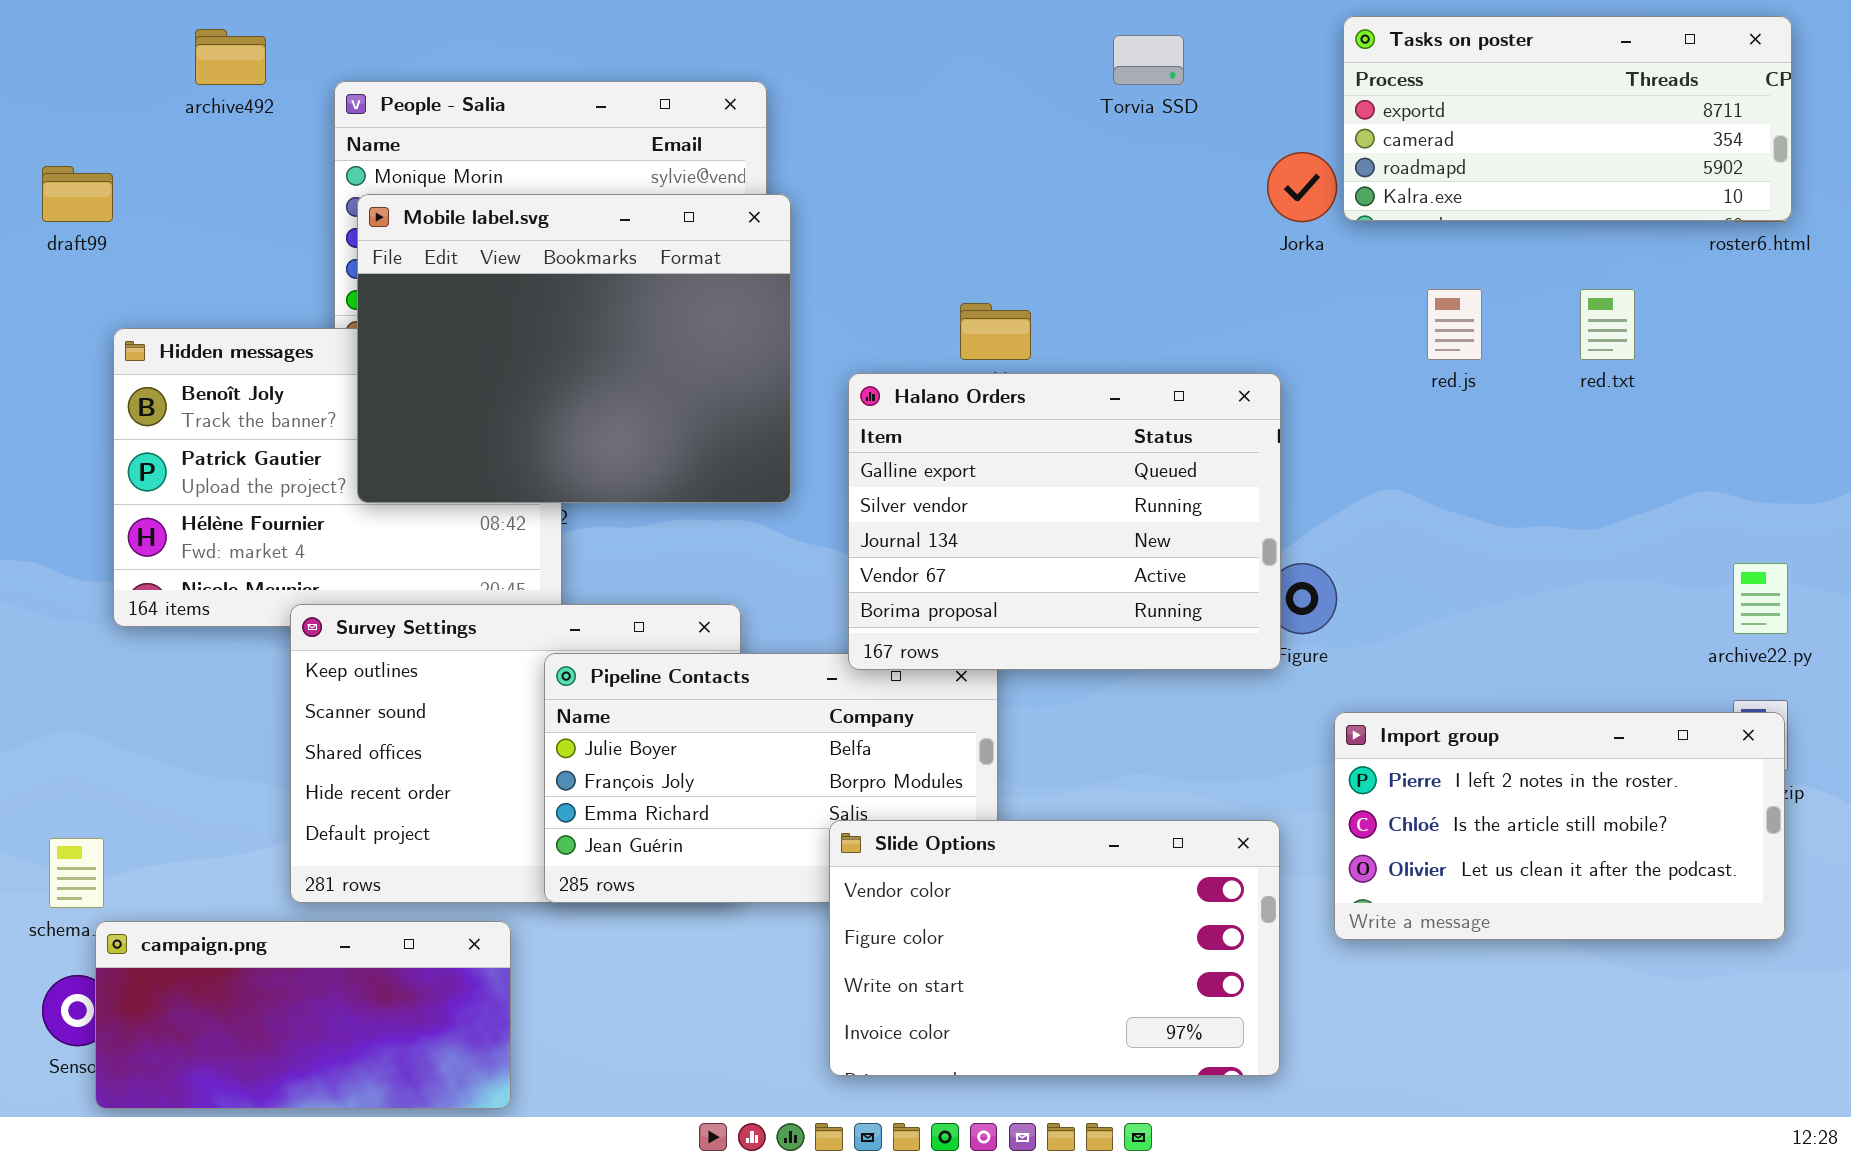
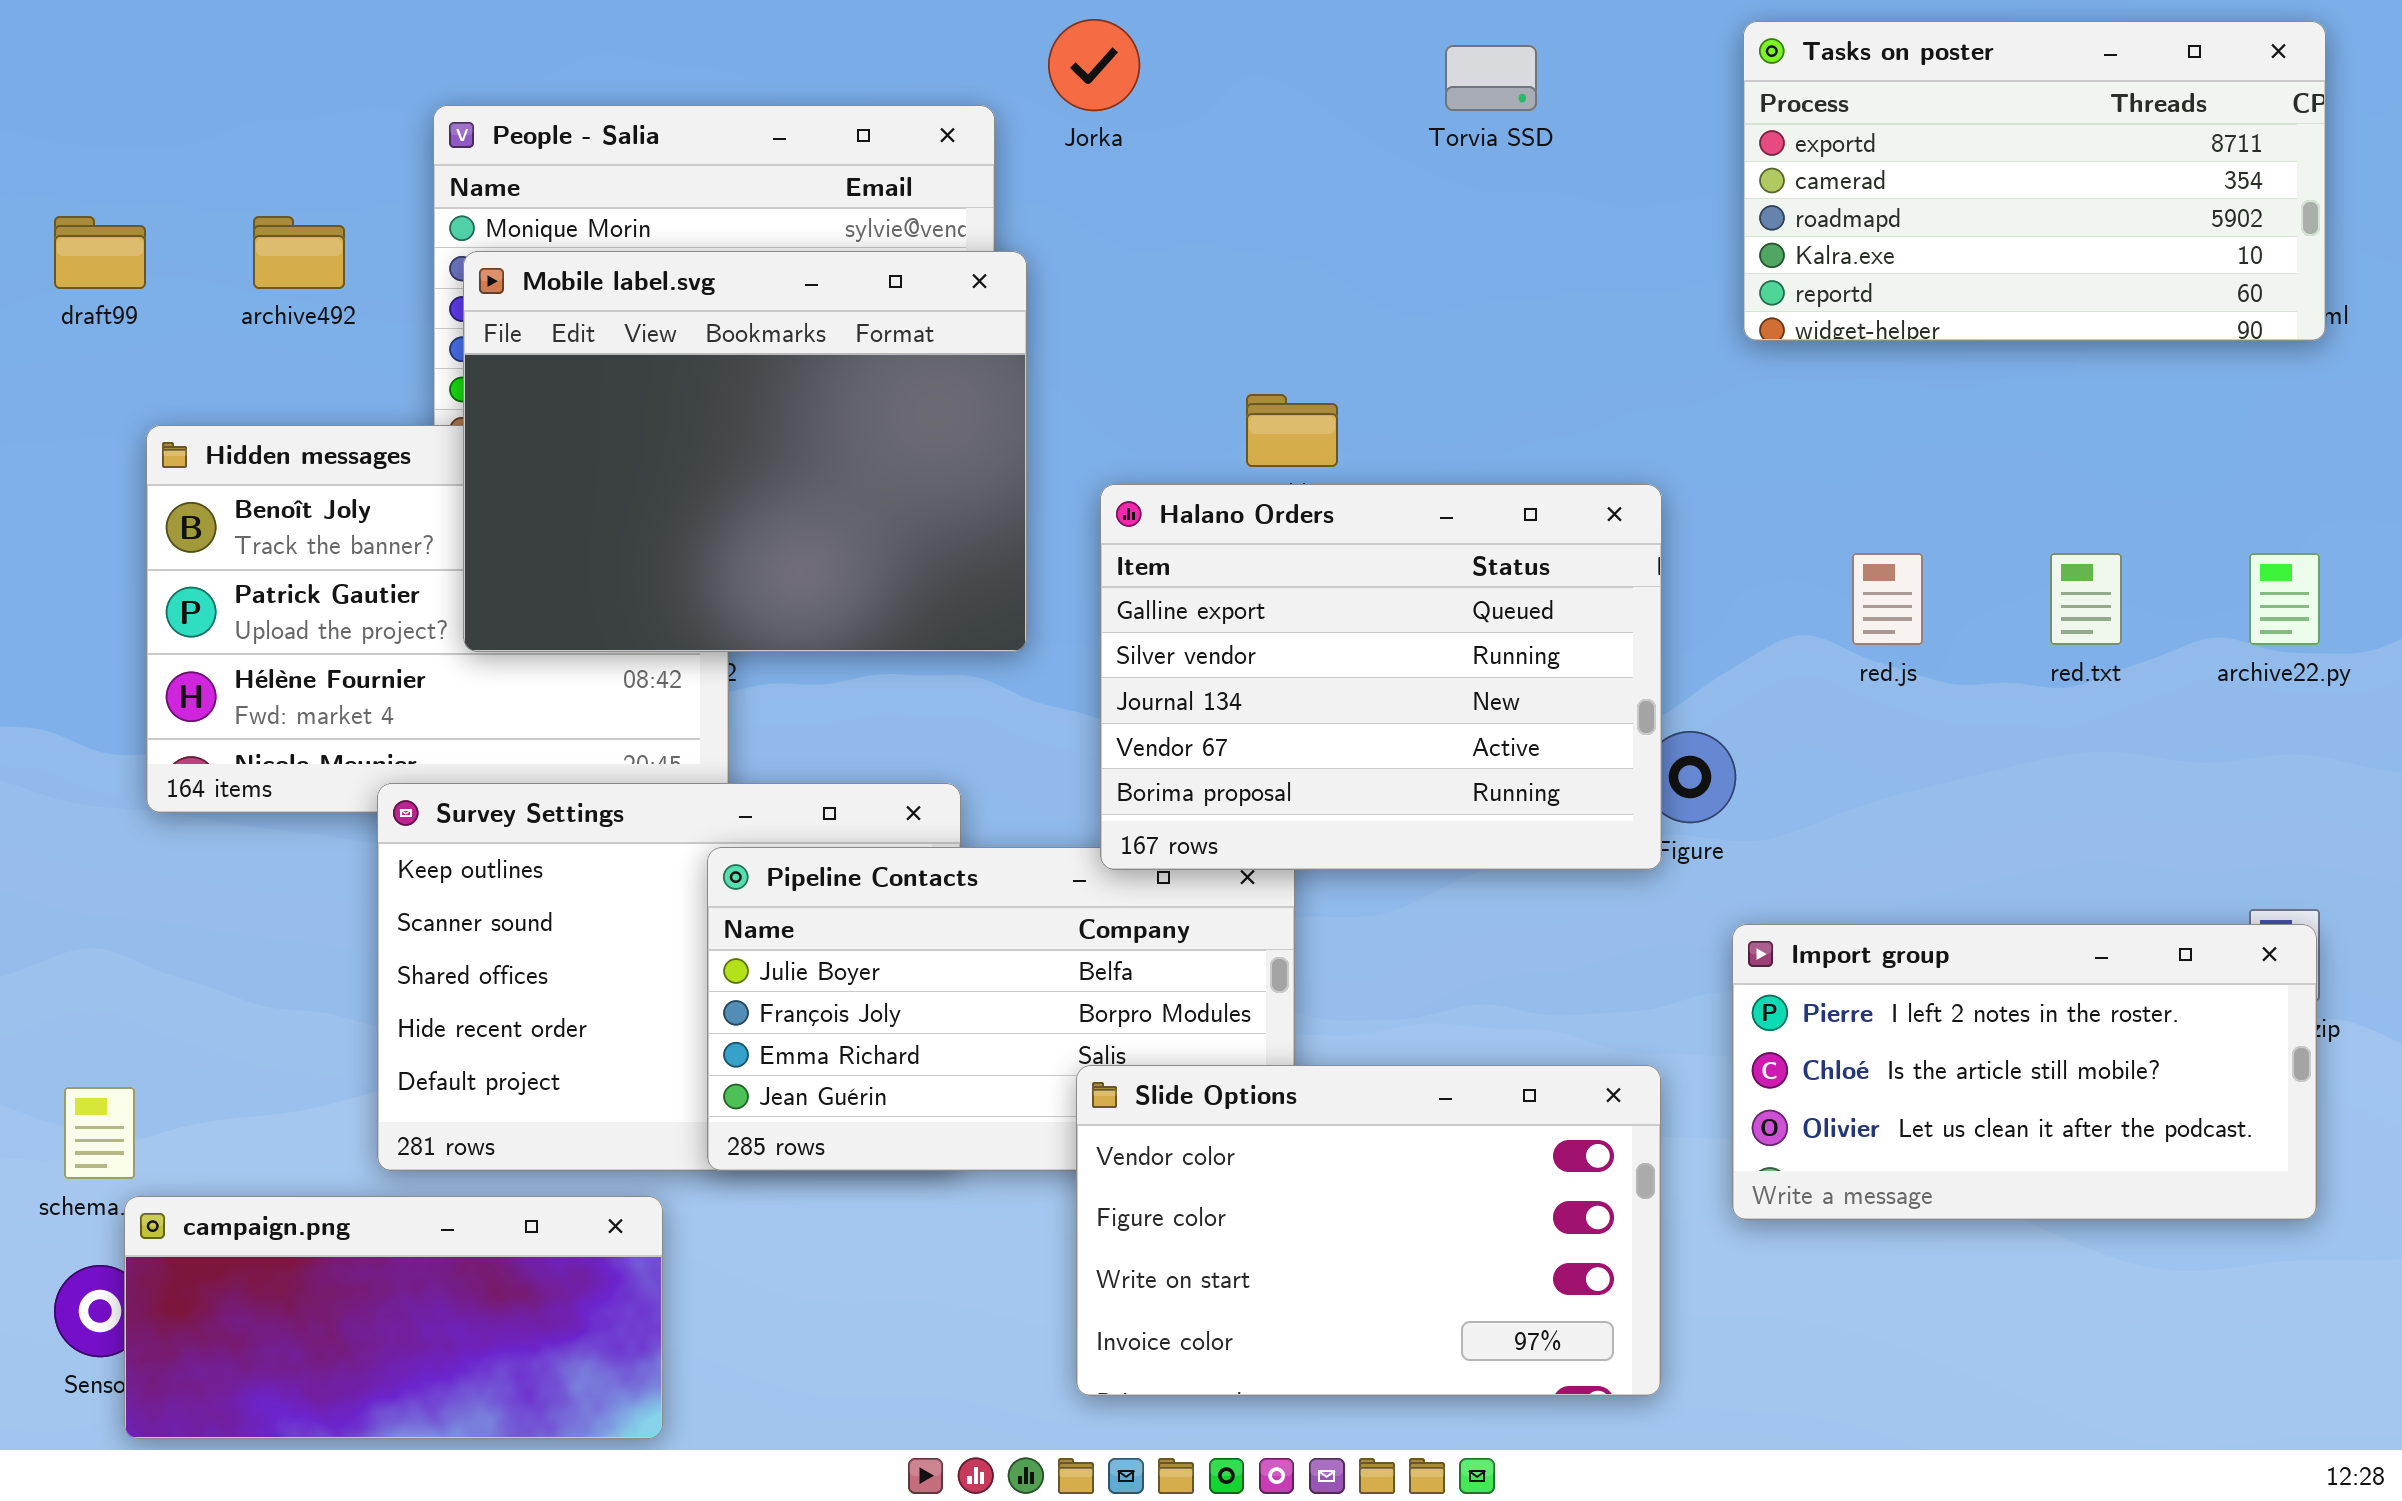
Tasks on poster: [1343,16,1792,221] -> [1743,21,2326,341], resized
archive492: [195,29,266,85] -> [253,216,345,289], moved
Jorka: [1267,152,1337,222] -> [1048,19,1140,111], moved
red.js: [1427,289,1482,360] -> [1852,553,1923,645], moved
red.txt: [1580,289,1635,360] -> [2050,553,2122,645], moved
archive22.py: [1733,563,1788,634] -> [2249,553,2320,645], moved

